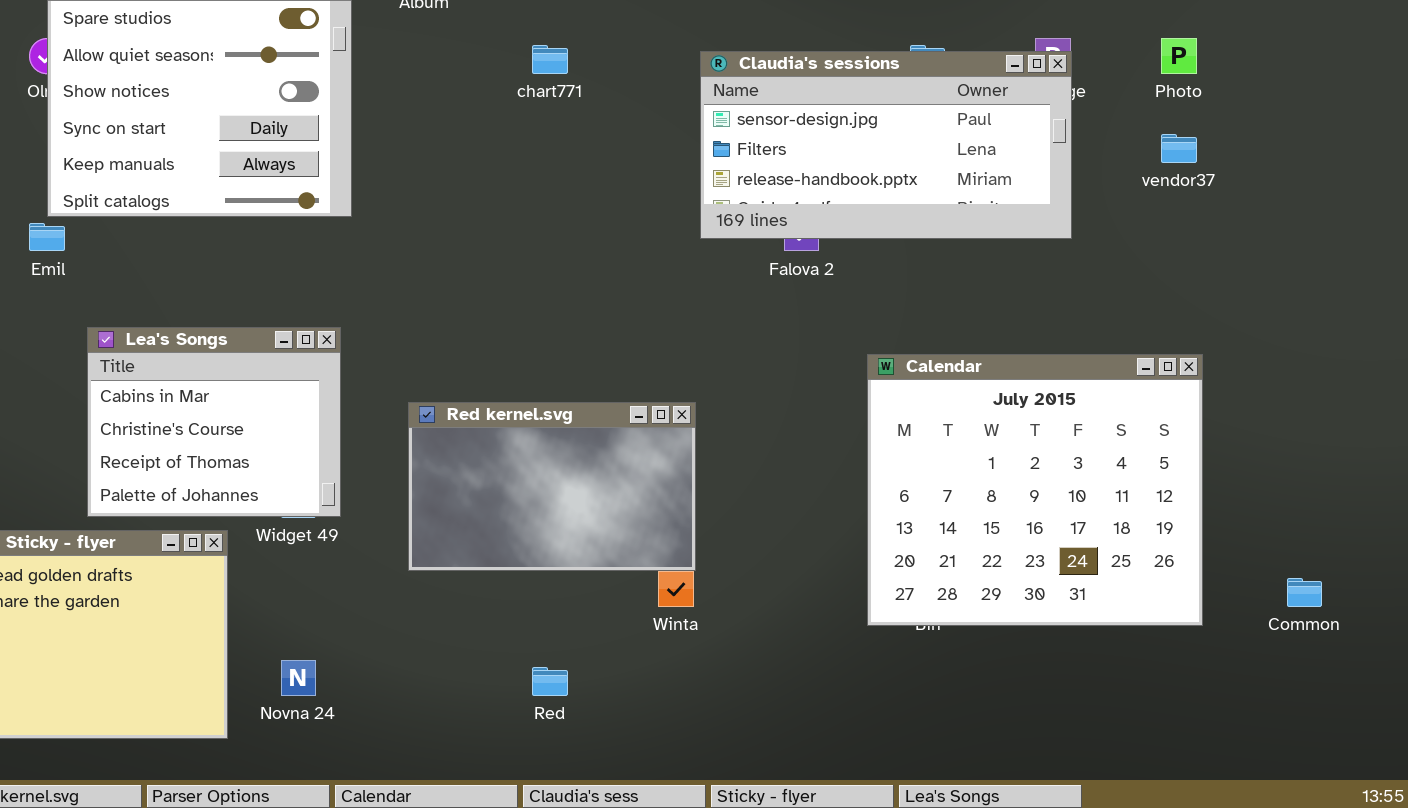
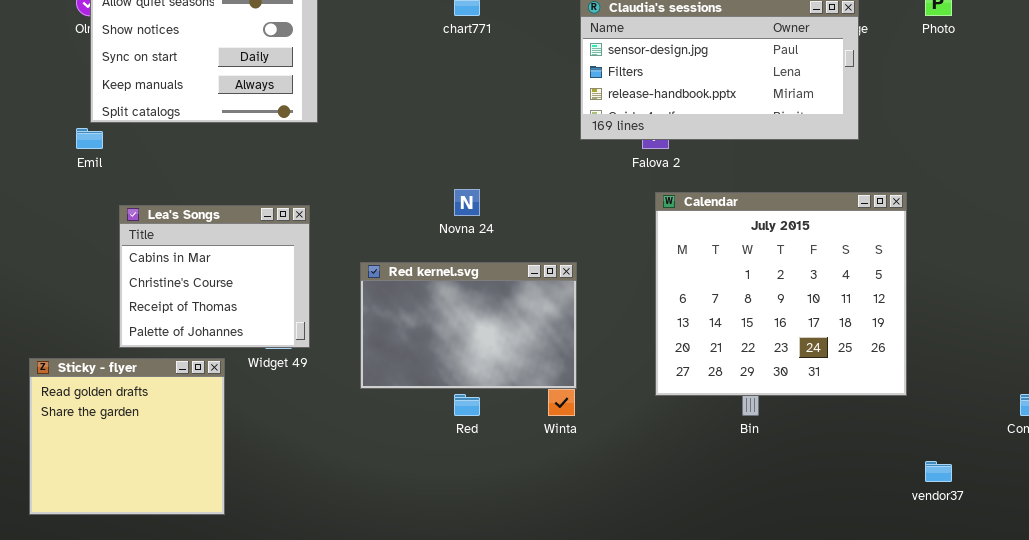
vendor37: [1161,134,1197,163] -> [925,461,952,482], moved
Calendar: [867,354,1203,626] -> [655,192,907,396], moved
Novna 24: [281,660,316,696] -> [454,189,480,216], moved
Red: [532,667,568,696] -> [454,394,480,416], moved

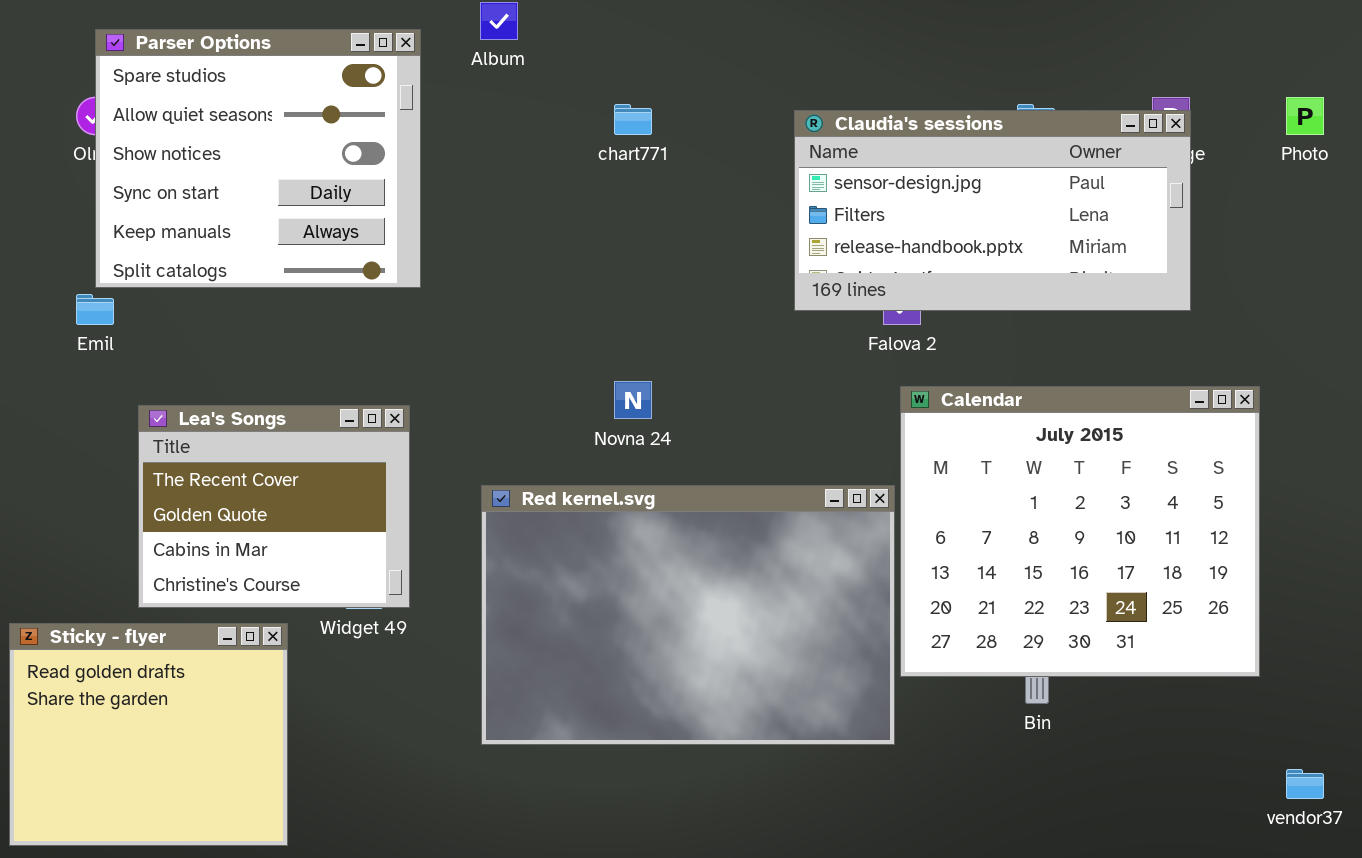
Lea's Songs: [119,205,310,348] -> [138,405,410,608], scrolled up 2 rows
Red kernel.svg: [360,262,577,389] -> [481,485,895,745], resized

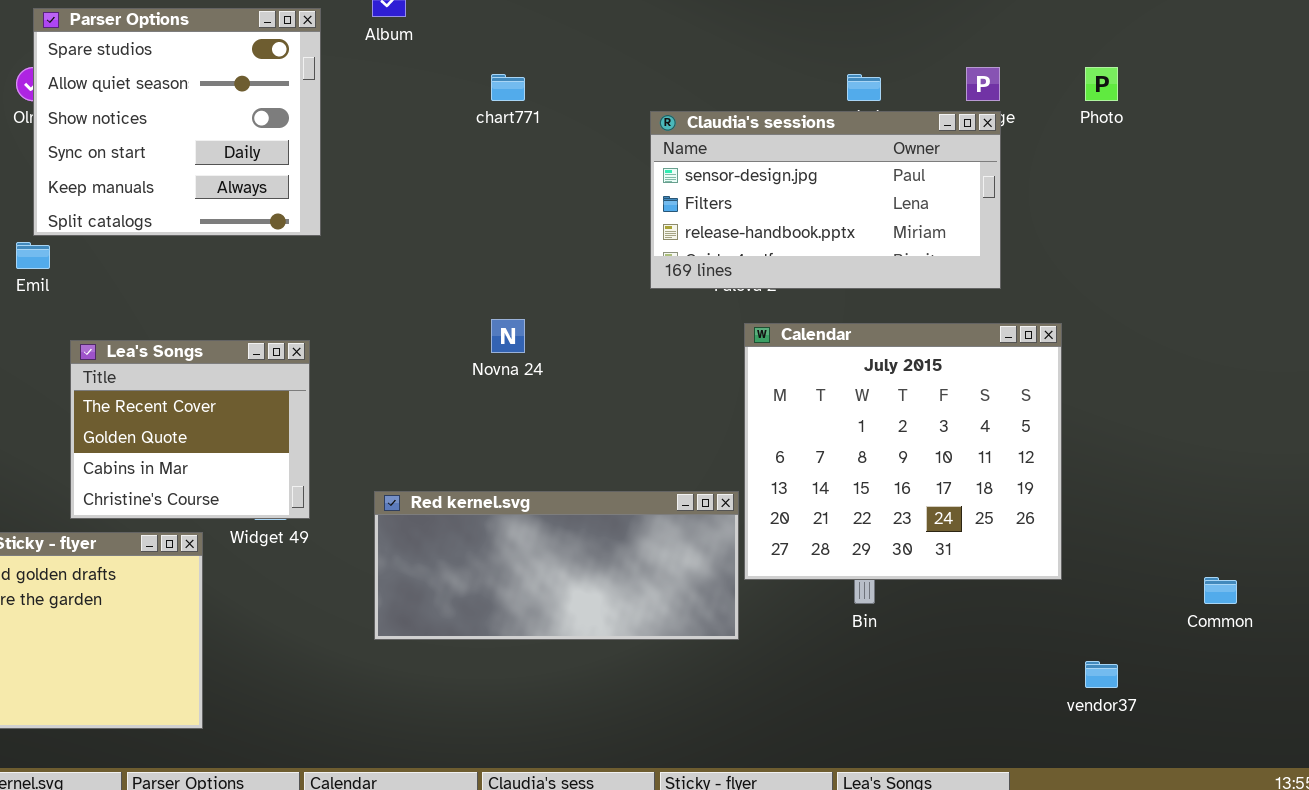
Claudia's sessions: [794,110,1191,311] -> [650,111,1001,289], moved
Red kernel.svg: [481,485,895,745] -> [374,491,739,640], resized

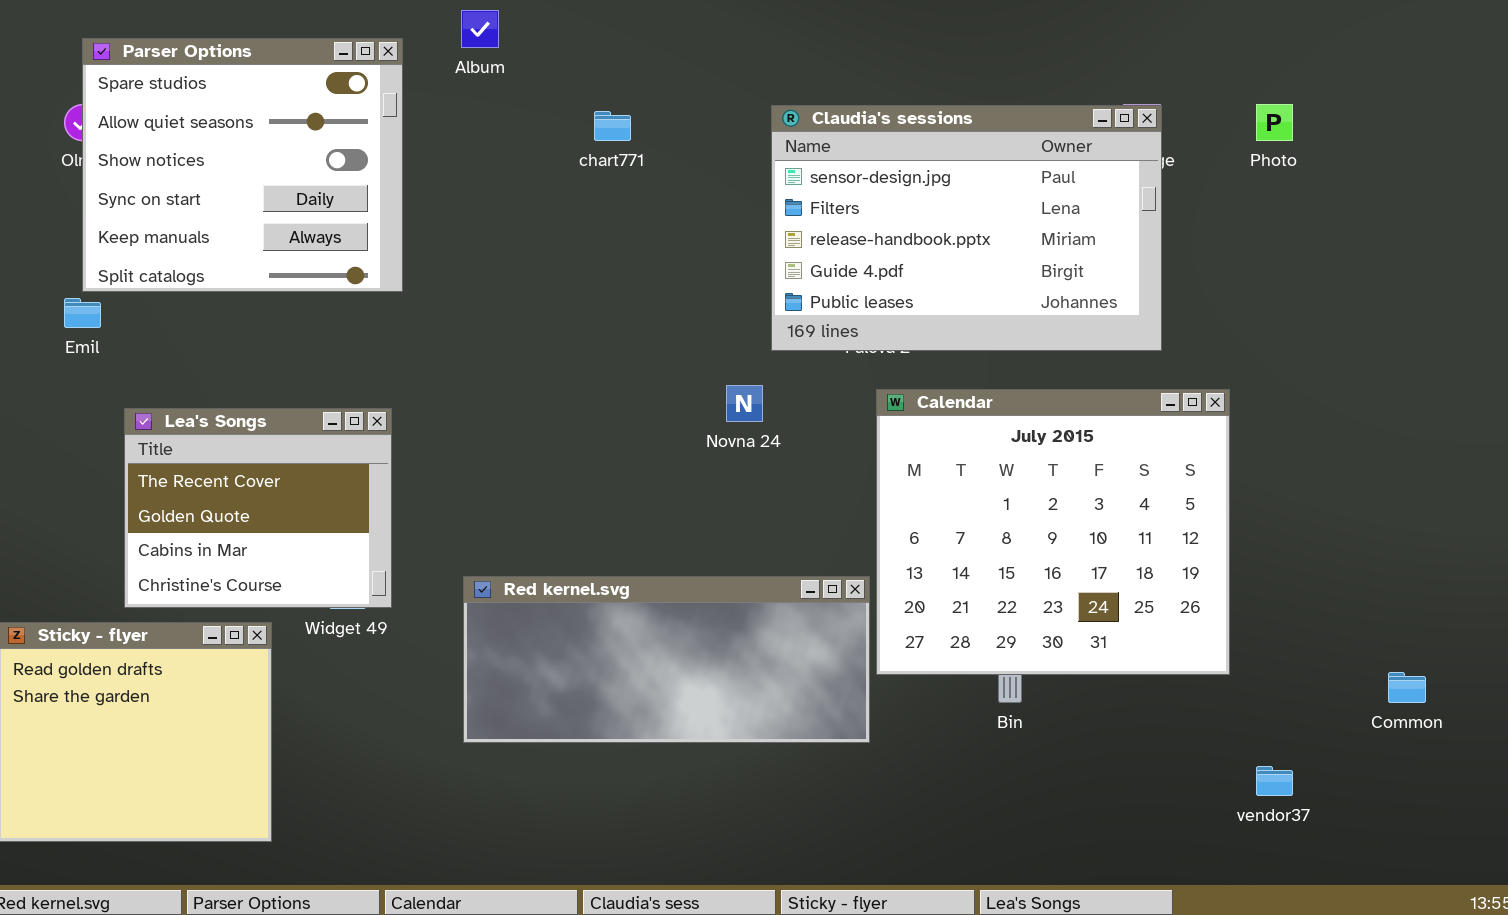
Claudia's sessions: [650,111,1001,289] -> [771,105,1162,351], resized
Novna 24: [491,319,525,353] -> [726,385,763,422], moved

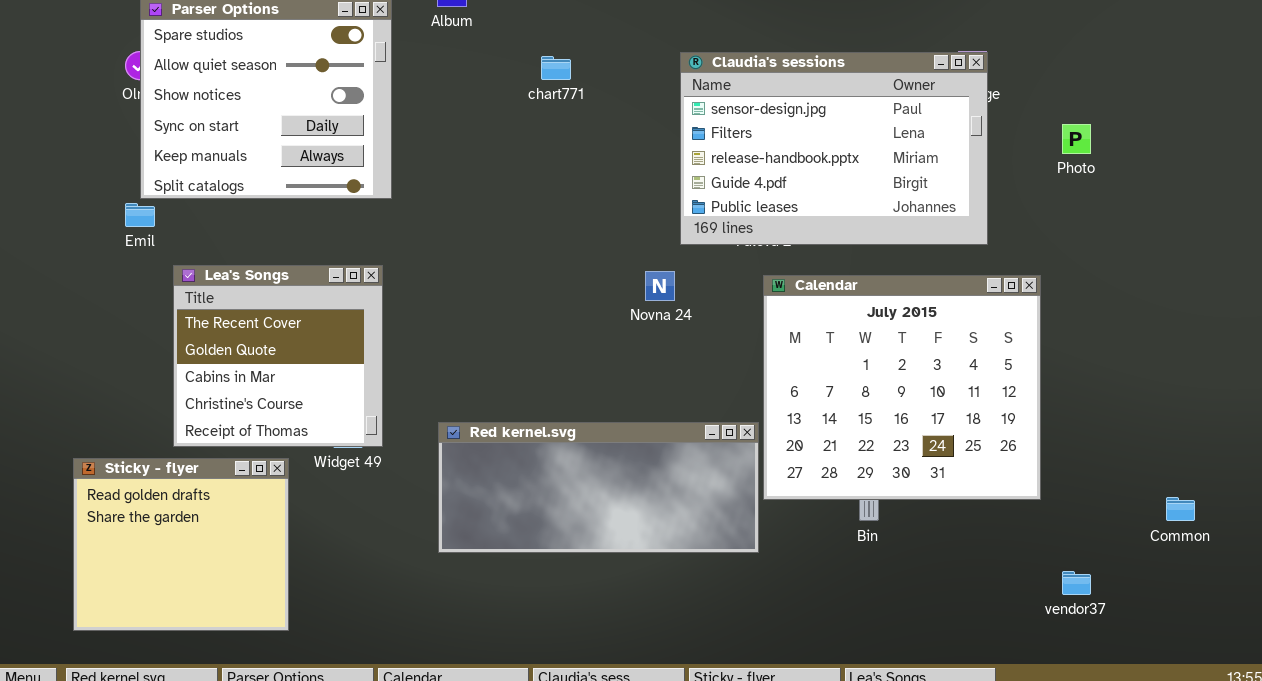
Photo: [1256,104,1293,141] -> [1062,124,1091,154], moved
Lea's Songs: [124,408,392,608] -> [173,265,383,447], resized

